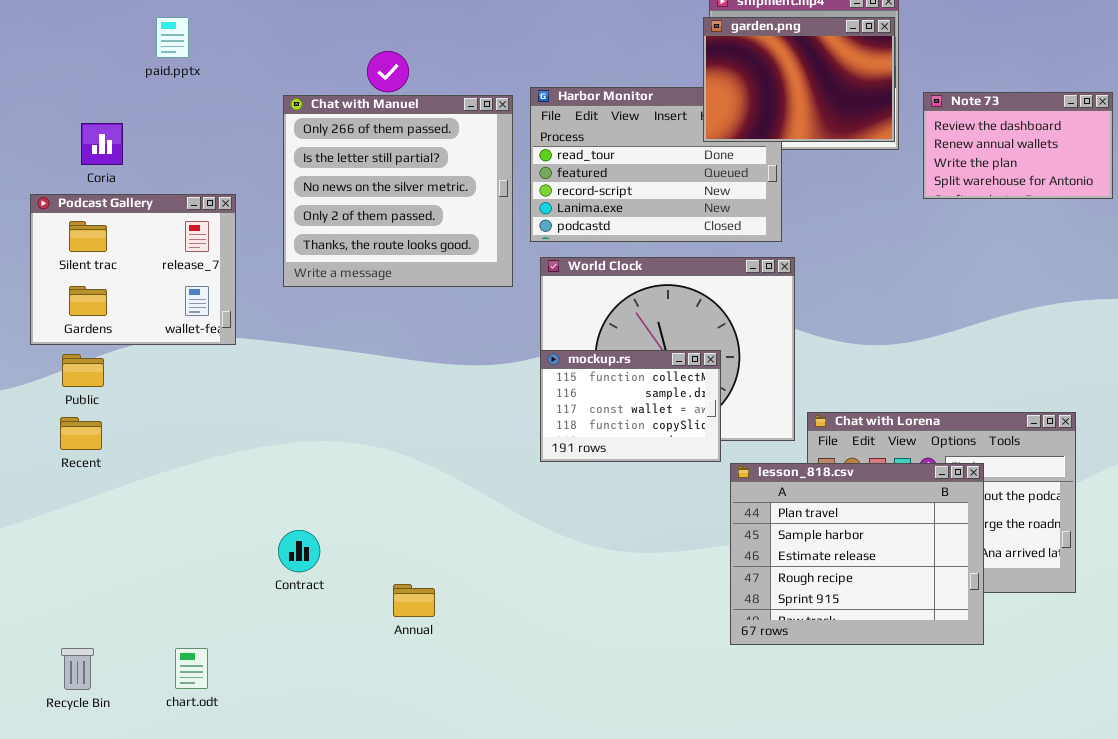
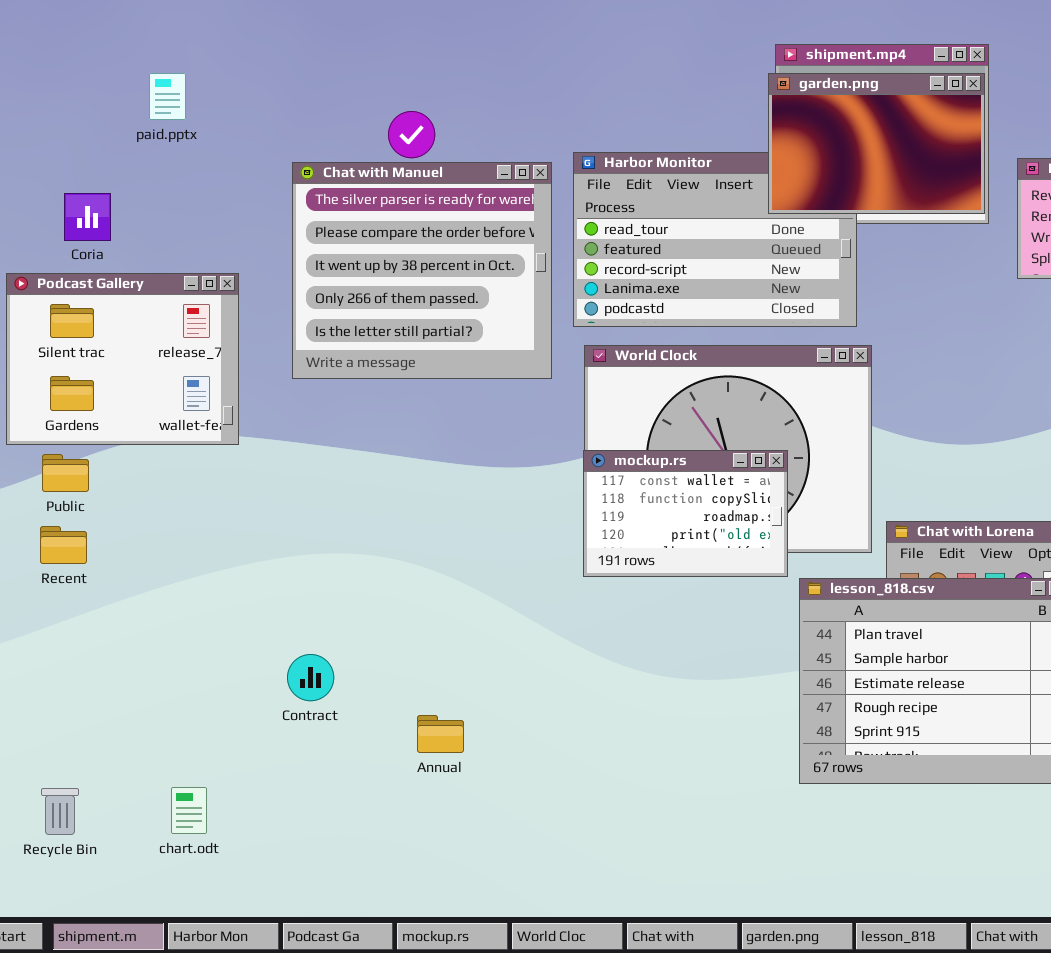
Chat with Manuel: [283,95,513,287] -> [292,162,552,379], scrolled up 3 rows
mockup.rs: [540,350,721,462] -> [583,450,788,577], scrolled down 2 rows

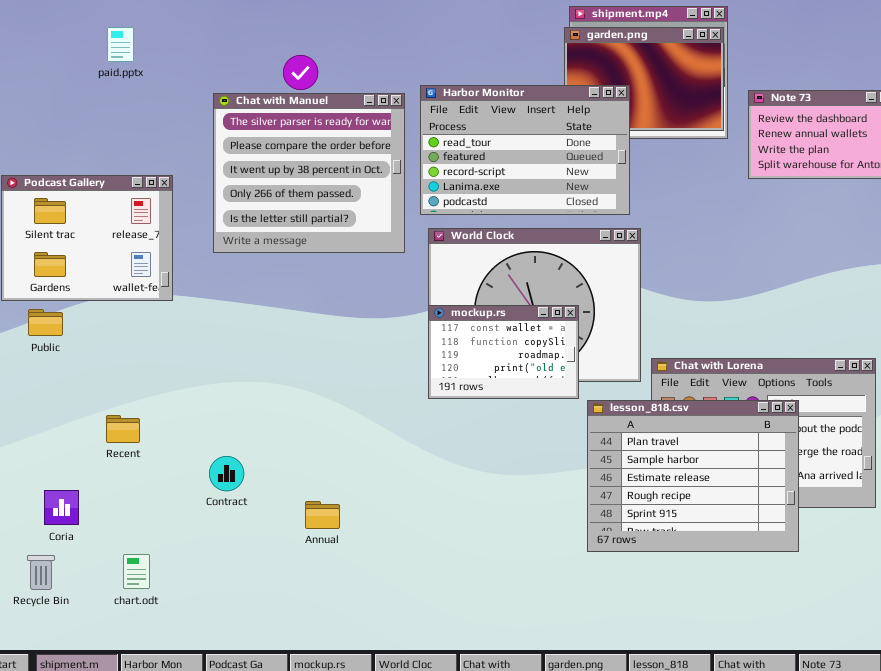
Harbor Monitor: [573,152,857,327] -> [420,85,630,215], raised
Coria: [64,193,111,241] -> [44,490,79,525], moved
Recent: [40,526,87,564] -> [106,415,140,443], moved

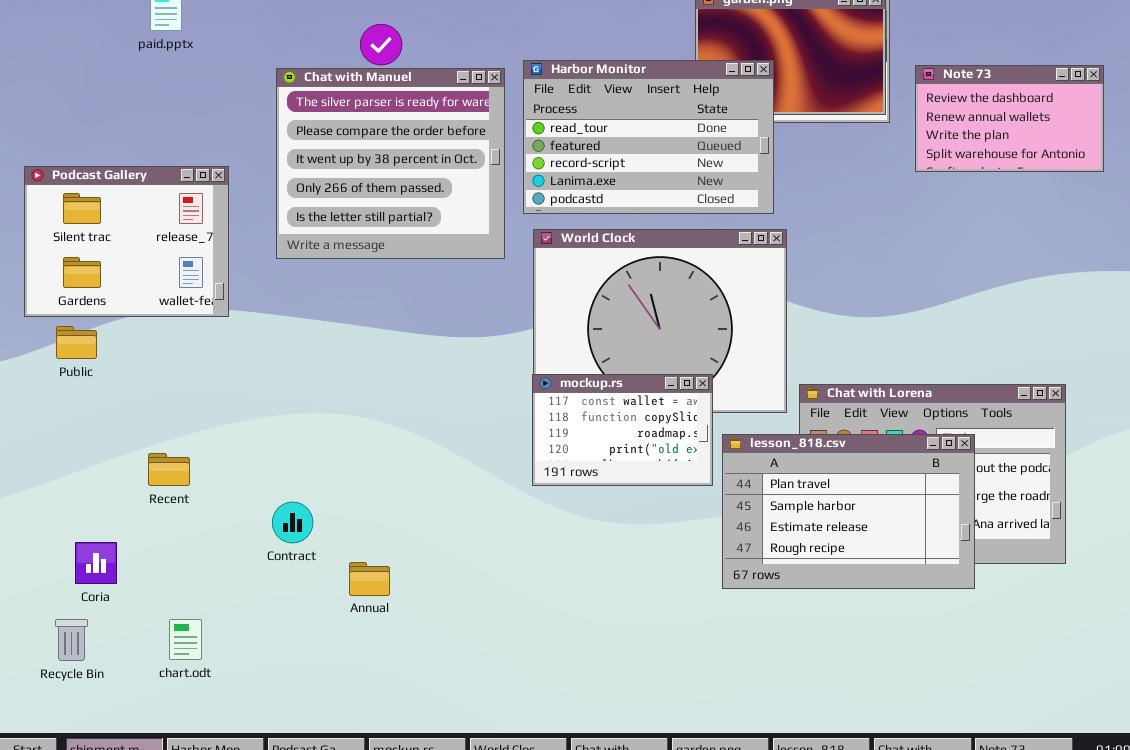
mockup.rs: [428,305,579,399] -> [532,374,713,486], moved
lesson_818.csv: [587,400,799,552] -> [722,434,975,589], resized
Annual: [305,501,340,529] -> [349,562,390,596], moved

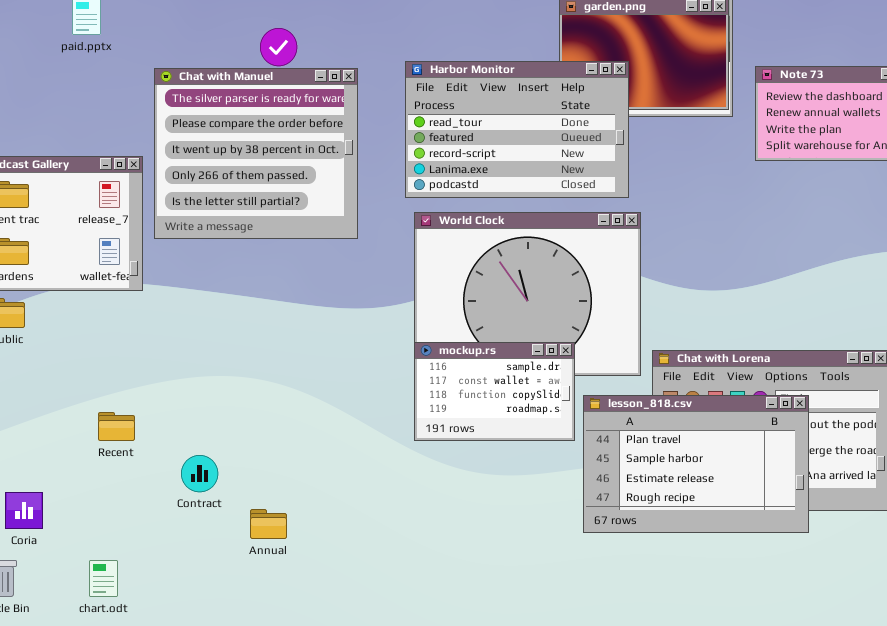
Chat with Manuel: [276,68,505,259] -> [154,68,358,239], moved
mockup.rs: [532,374,713,486] -> [414,342,575,441], scrolled up 1 row
Recent: [148,453,190,486] -> [98,412,135,441], moved

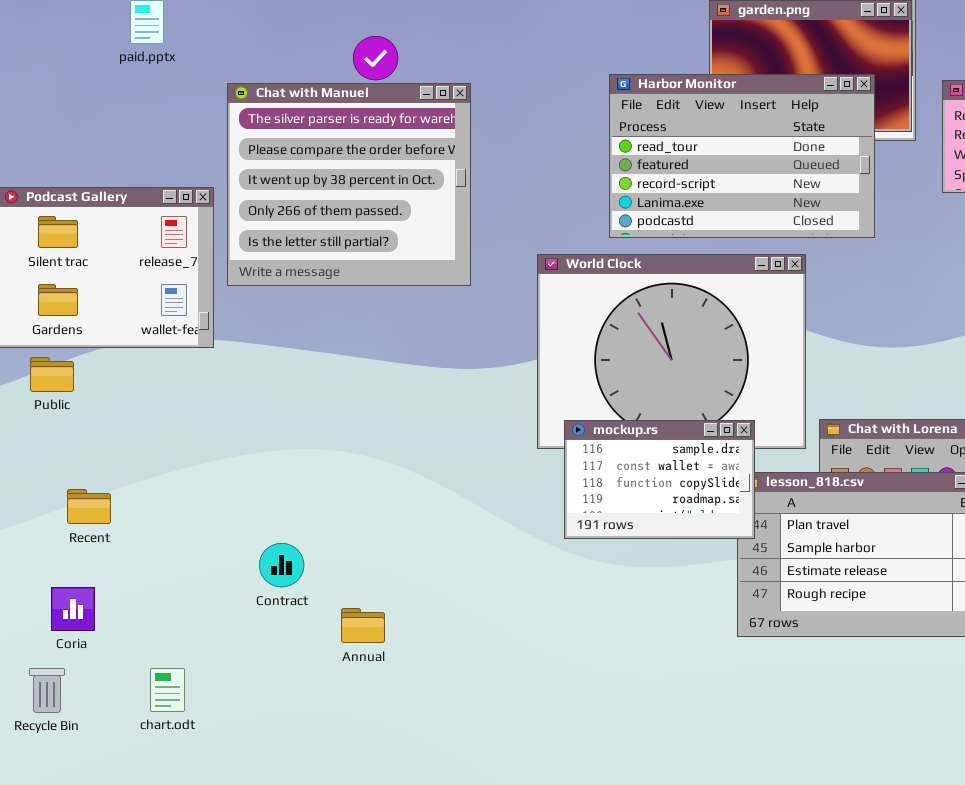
Harbor Monitor: [405,61,629,198] -> [609,74,875,238], moved
mockup.rs: [414,342,575,441] -> [564,420,755,539], moved
Recent: [98,412,135,441] -> [67,489,111,524], moved

